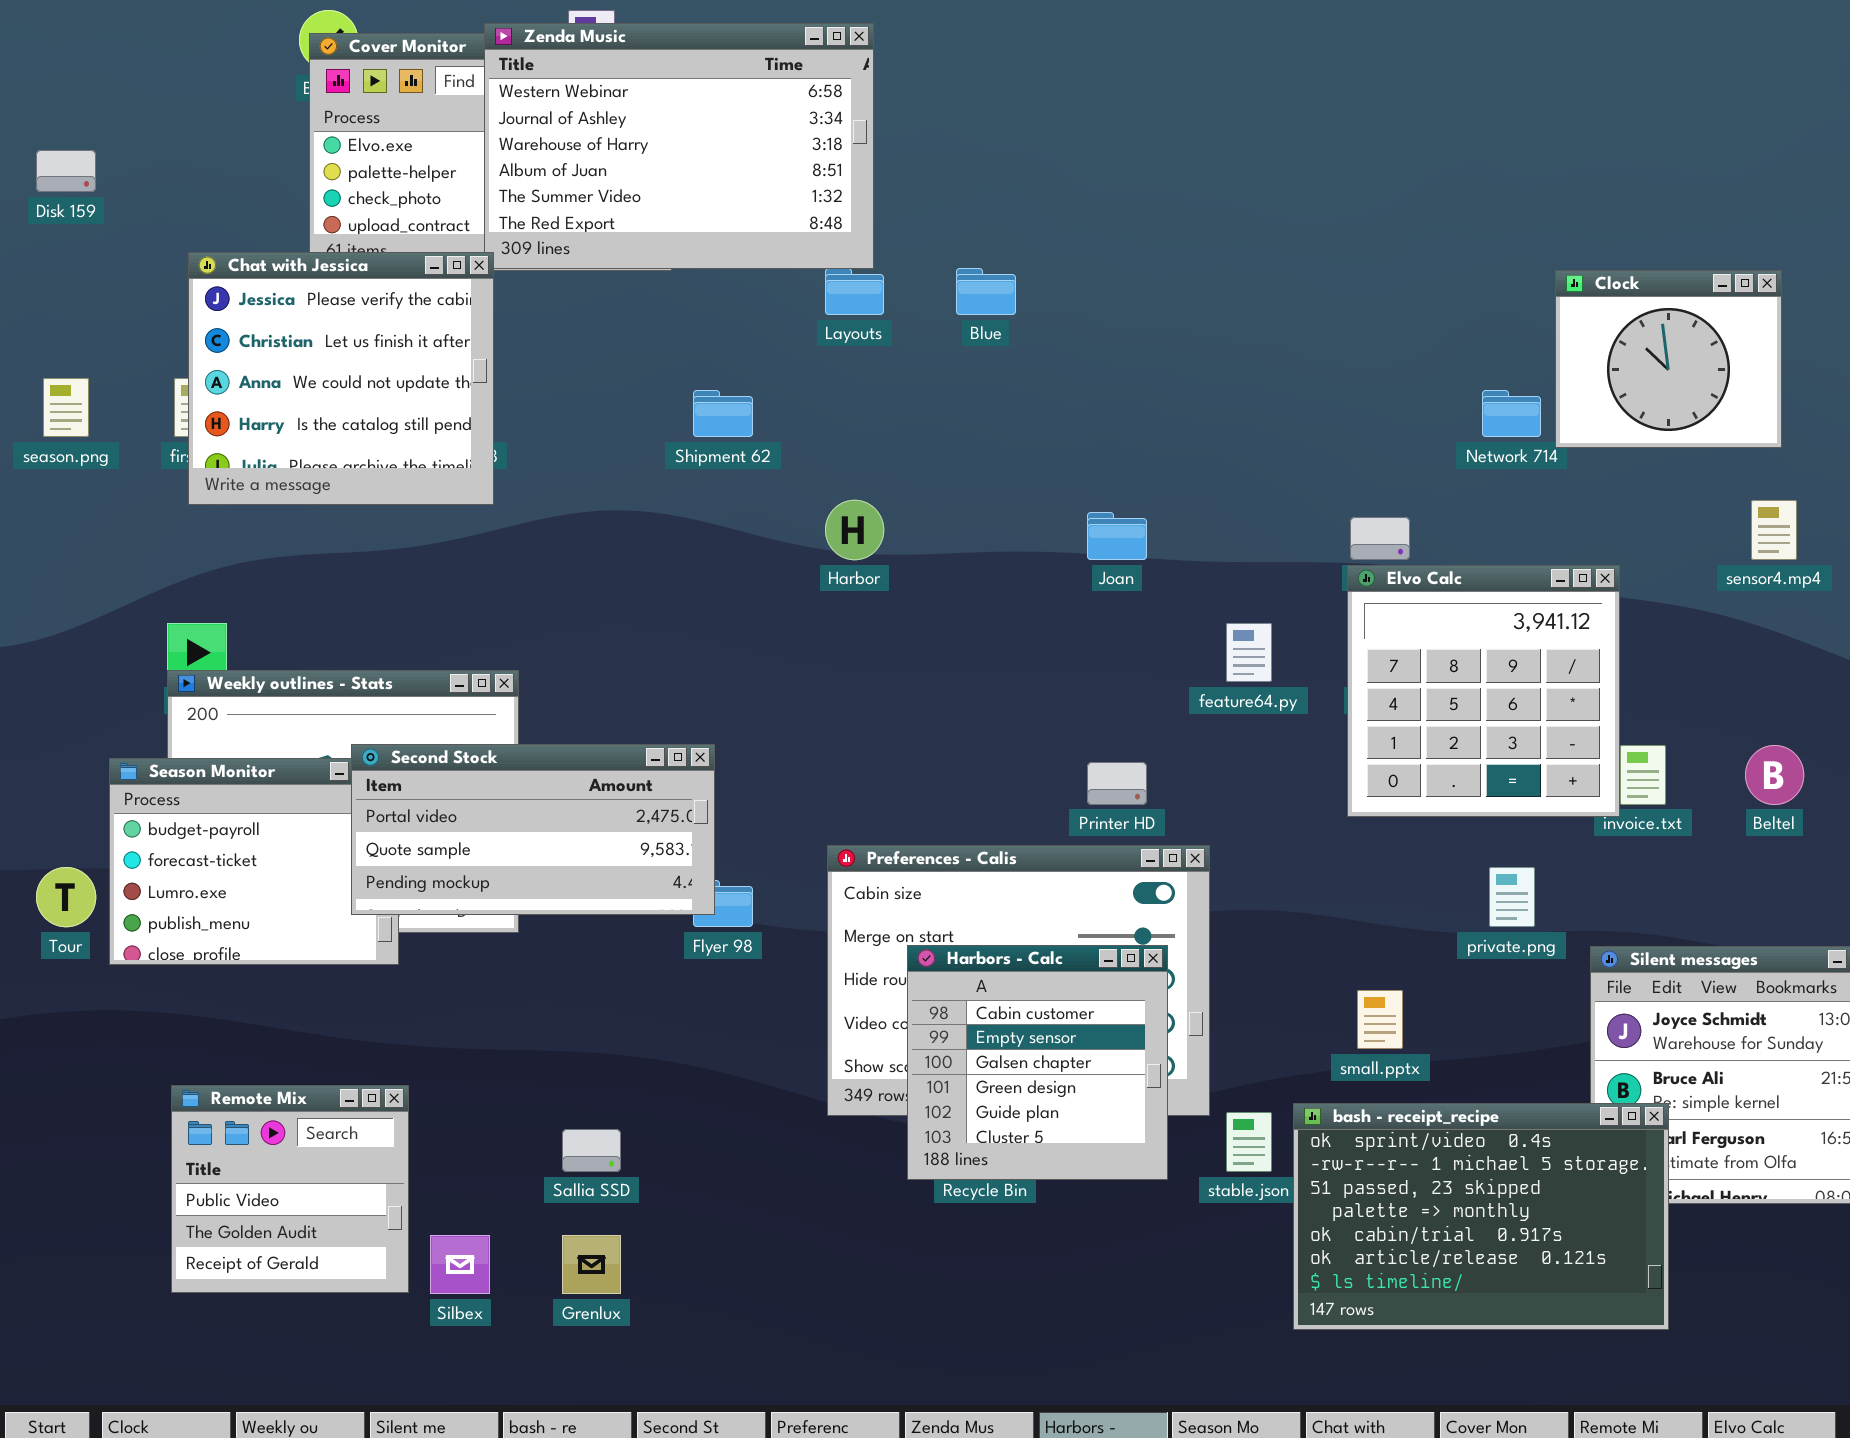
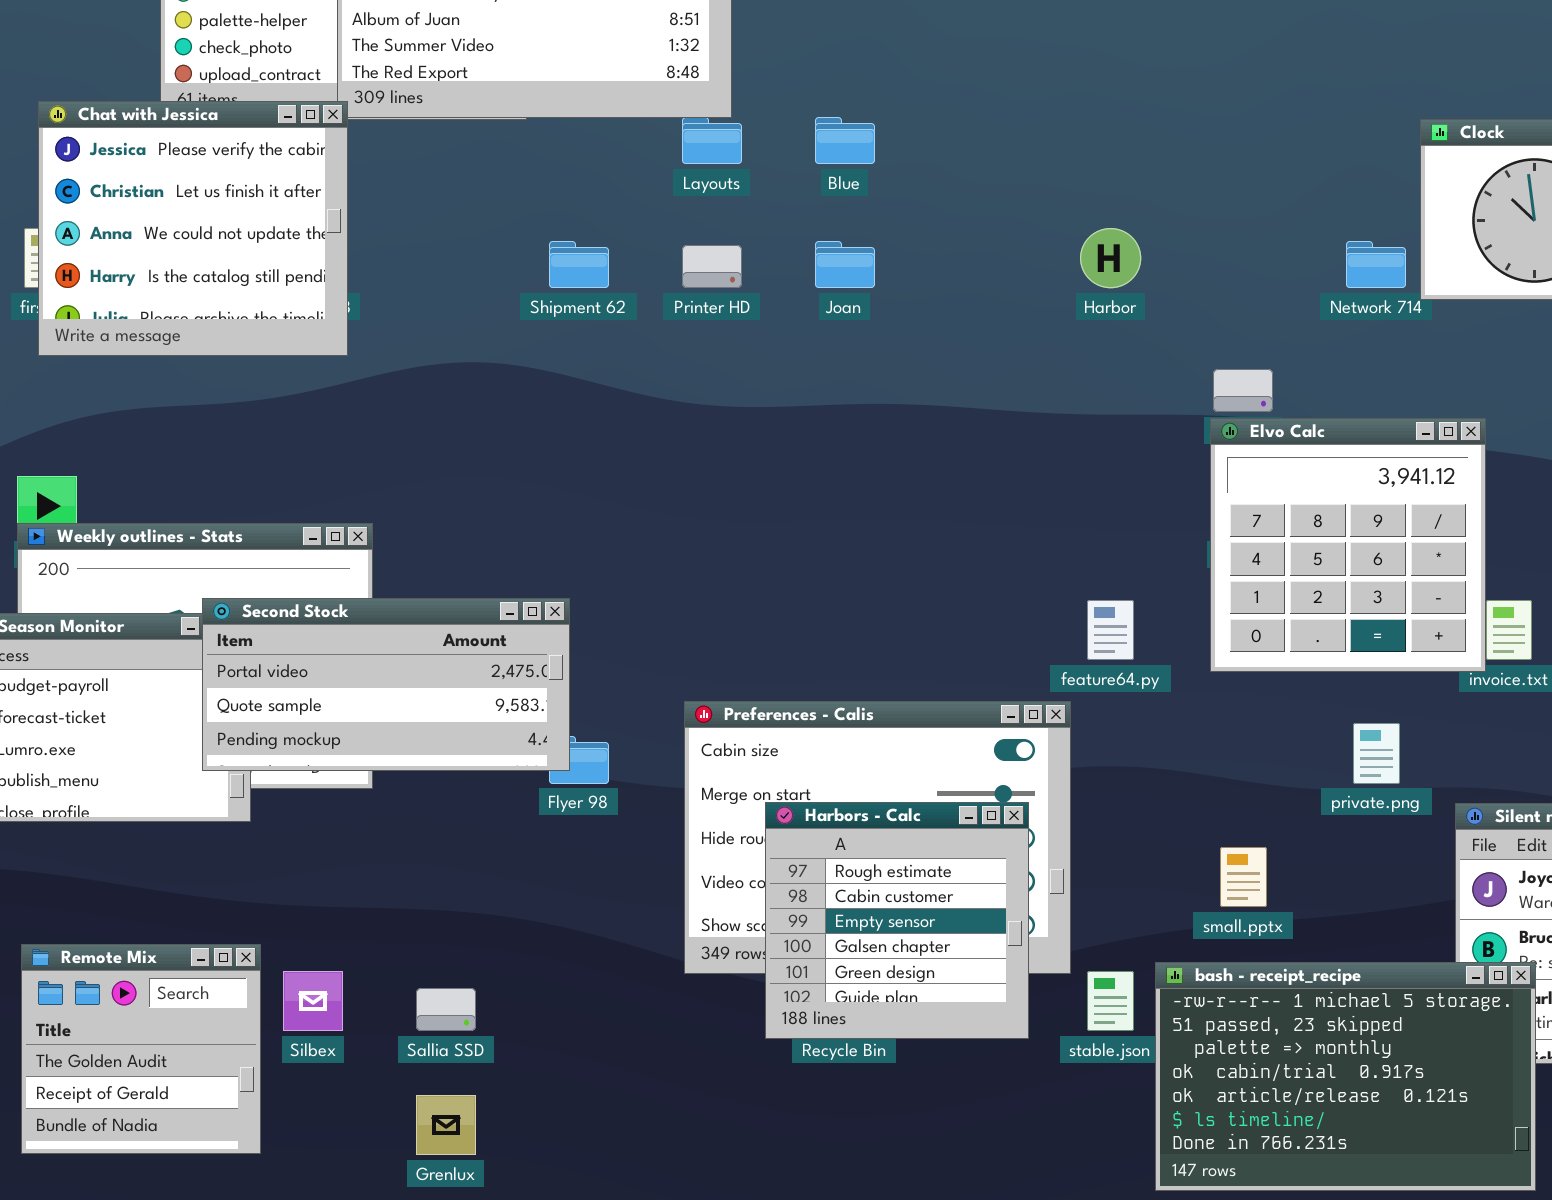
Harbor: [825,500,884,560] -> [1080,228,1141,288], moved
Joan: [1087,512,1147,560] -> [815,241,875,288], moved
feature64.py: [1226,623,1272,682] -> [1087,600,1134,660], moved
Printer HD: [1087,762,1147,805] -> [682,245,742,288], moved
Harbors - Calc: [907,945,1168,1180] -> [765,802,1029,1039], scrolled up 1 row
Remote Mix: [171,1085,409,1293] -> [21,944,261,1154], scrolled down 1 row
bash - receipt_recipe: [1293,1103,1669,1330] -> [1155,962,1536,1191], scrolled down 1 row
Silbex: [430,1235,490,1294] -> [283,971,343,1031], moved

